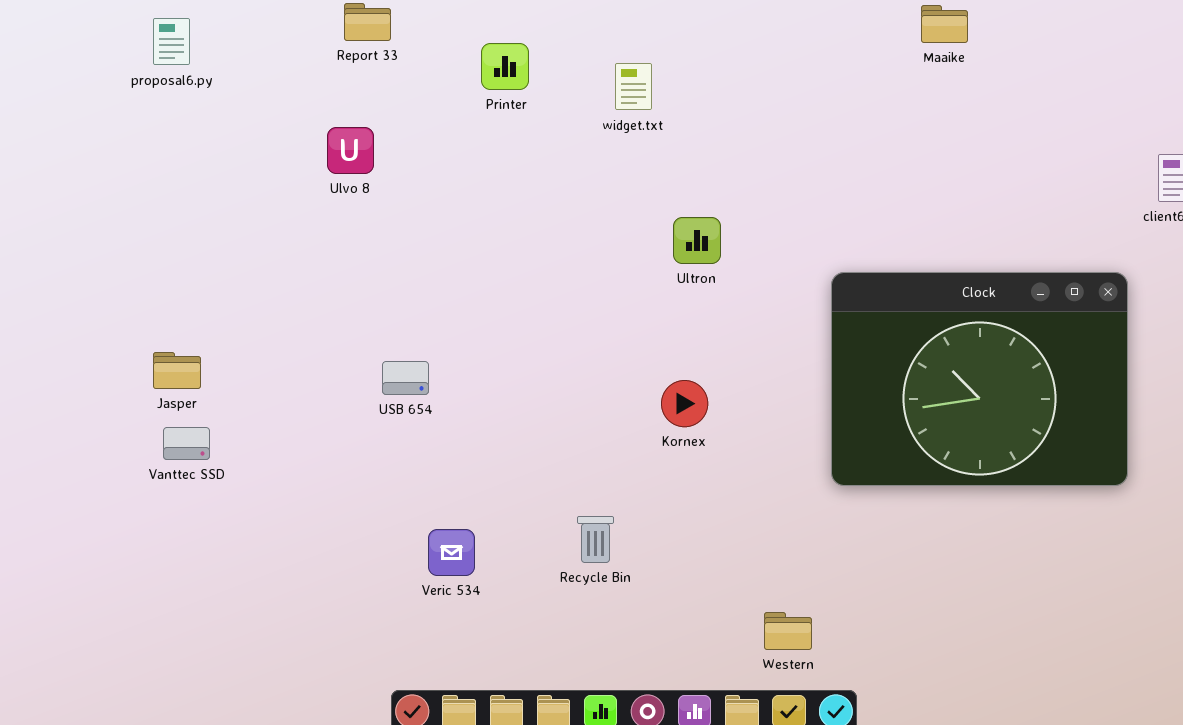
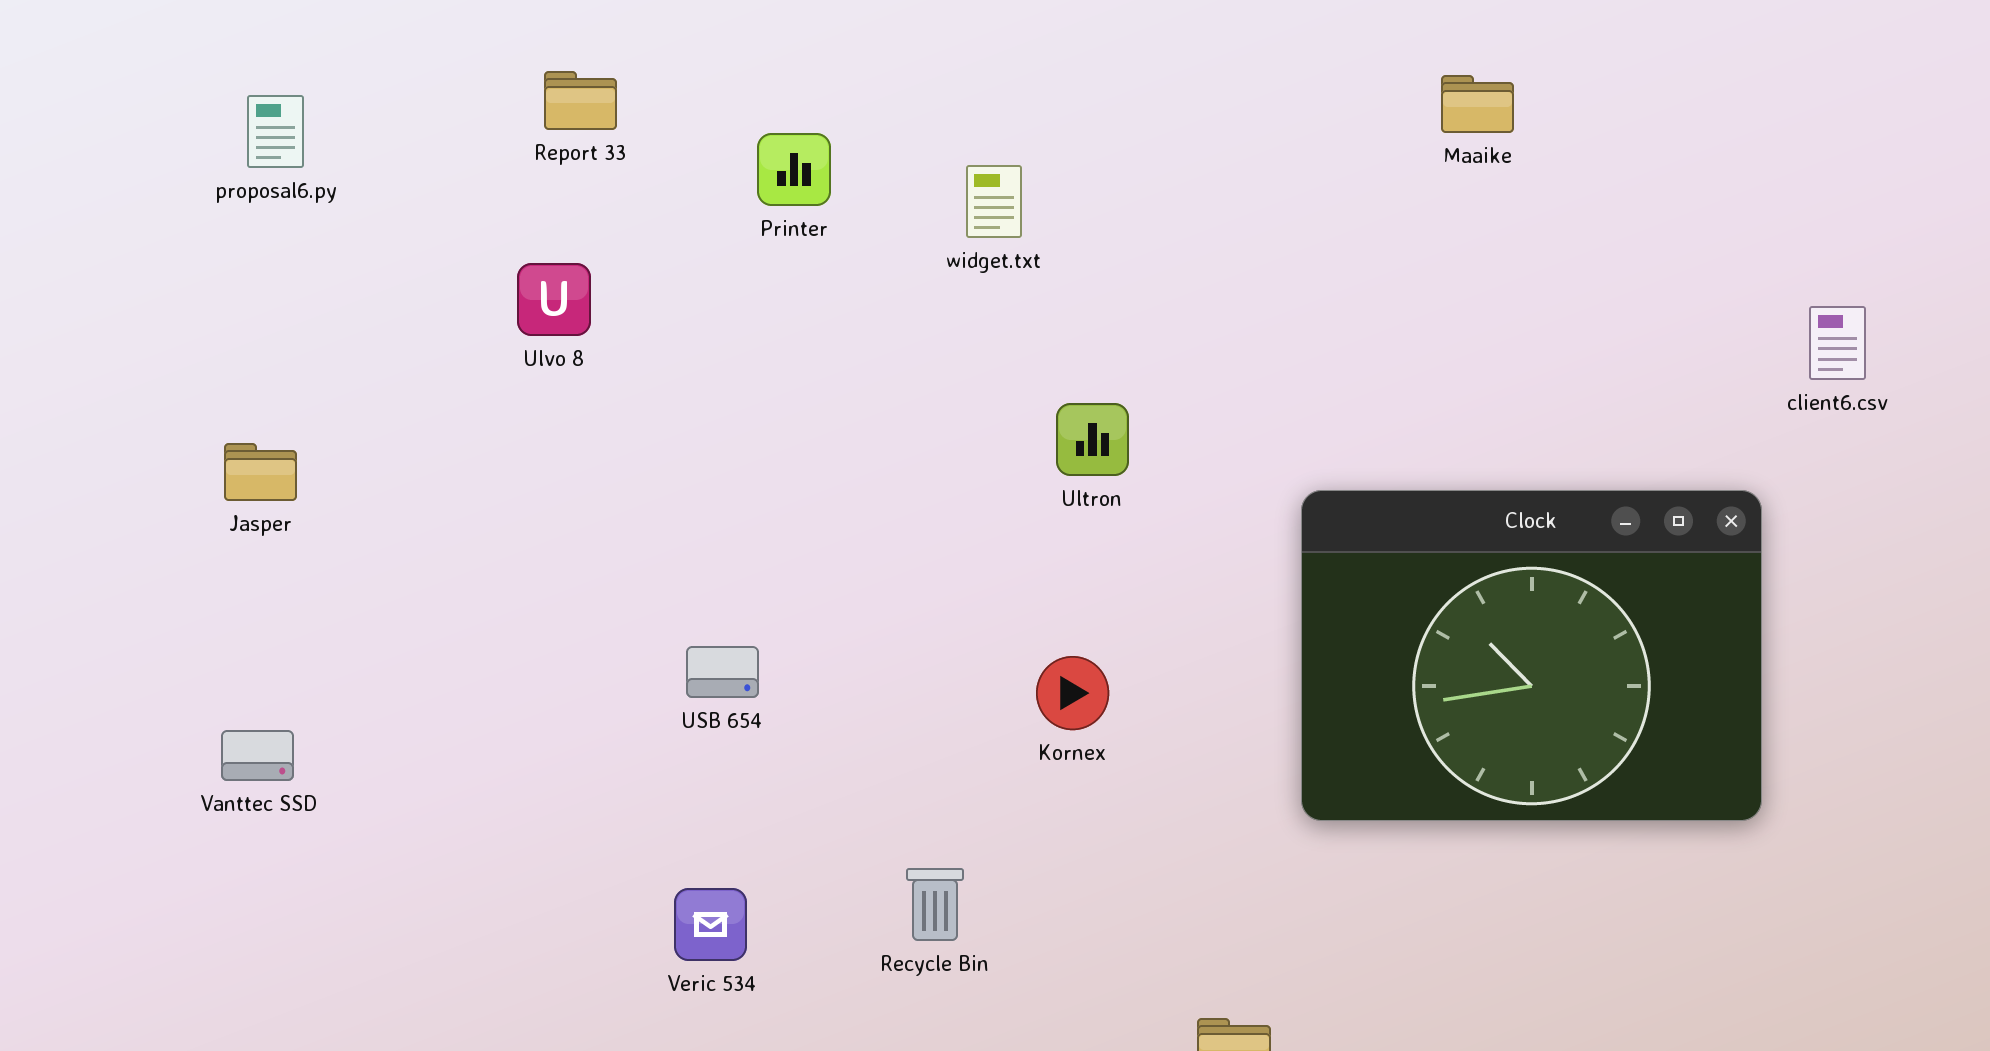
Jasper: [153,352,201,389] -> [224,443,297,501], moved
USB 654: [382,361,429,395] -> [686,646,759,698], moved
Vanttec SSD: [163,427,210,460] -> [221,730,294,781], moved

